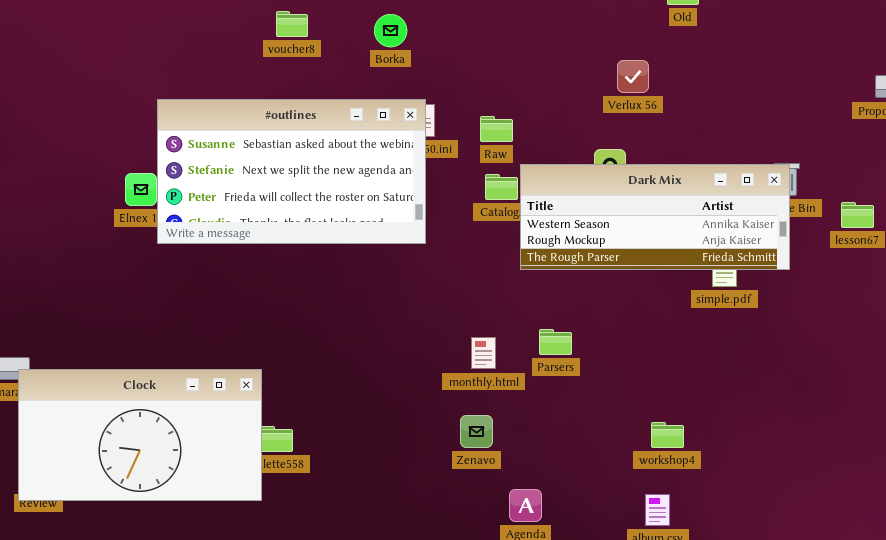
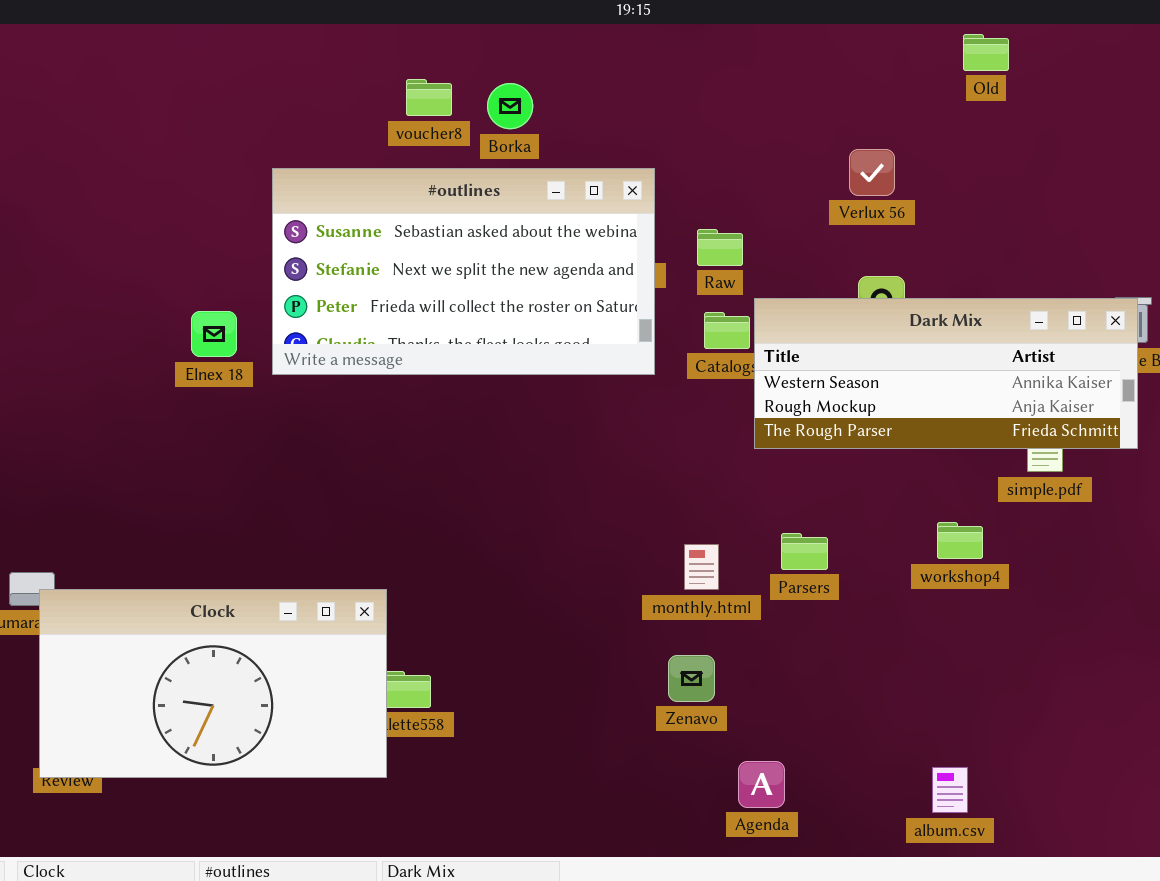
Borka: [374,14,407,47] -> [487,83,533,129], moved
Verlux 56: [617,60,649,93] -> [849,149,895,196], moved
#outlines: [157,99,426,244] -> [272,168,655,375], moved
workshop4: [651,422,684,448] -> [937,522,983,559], moved

